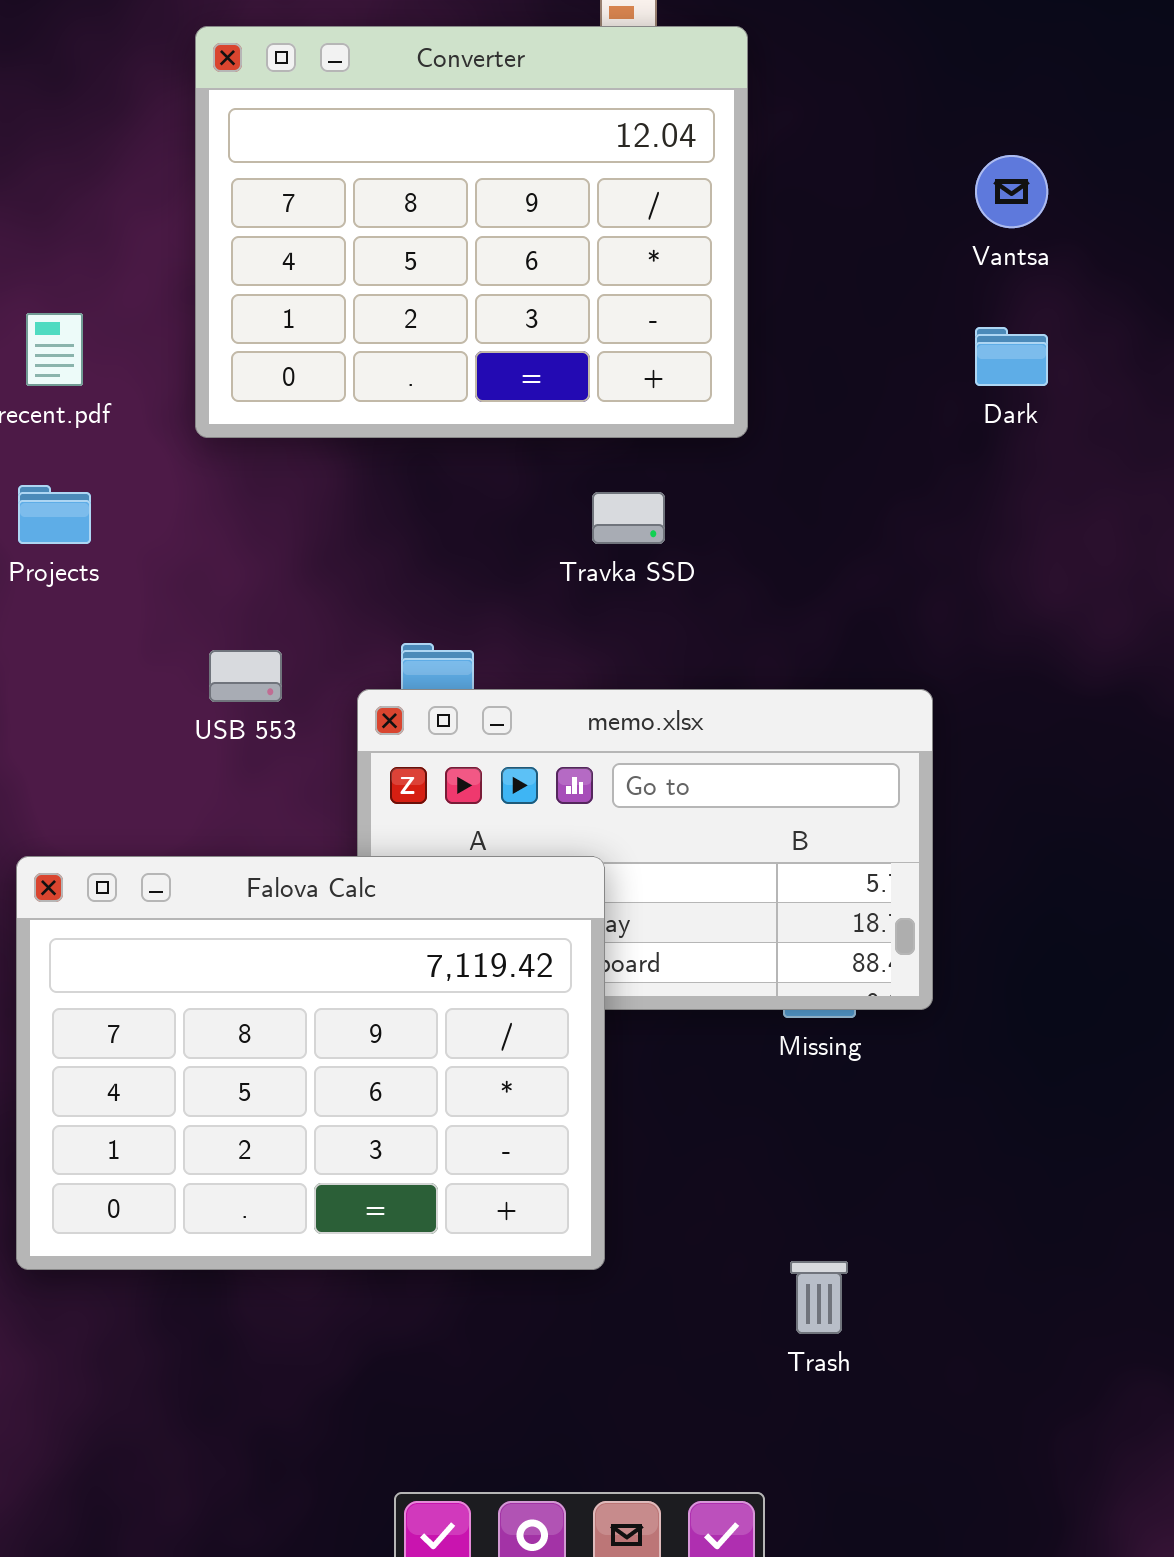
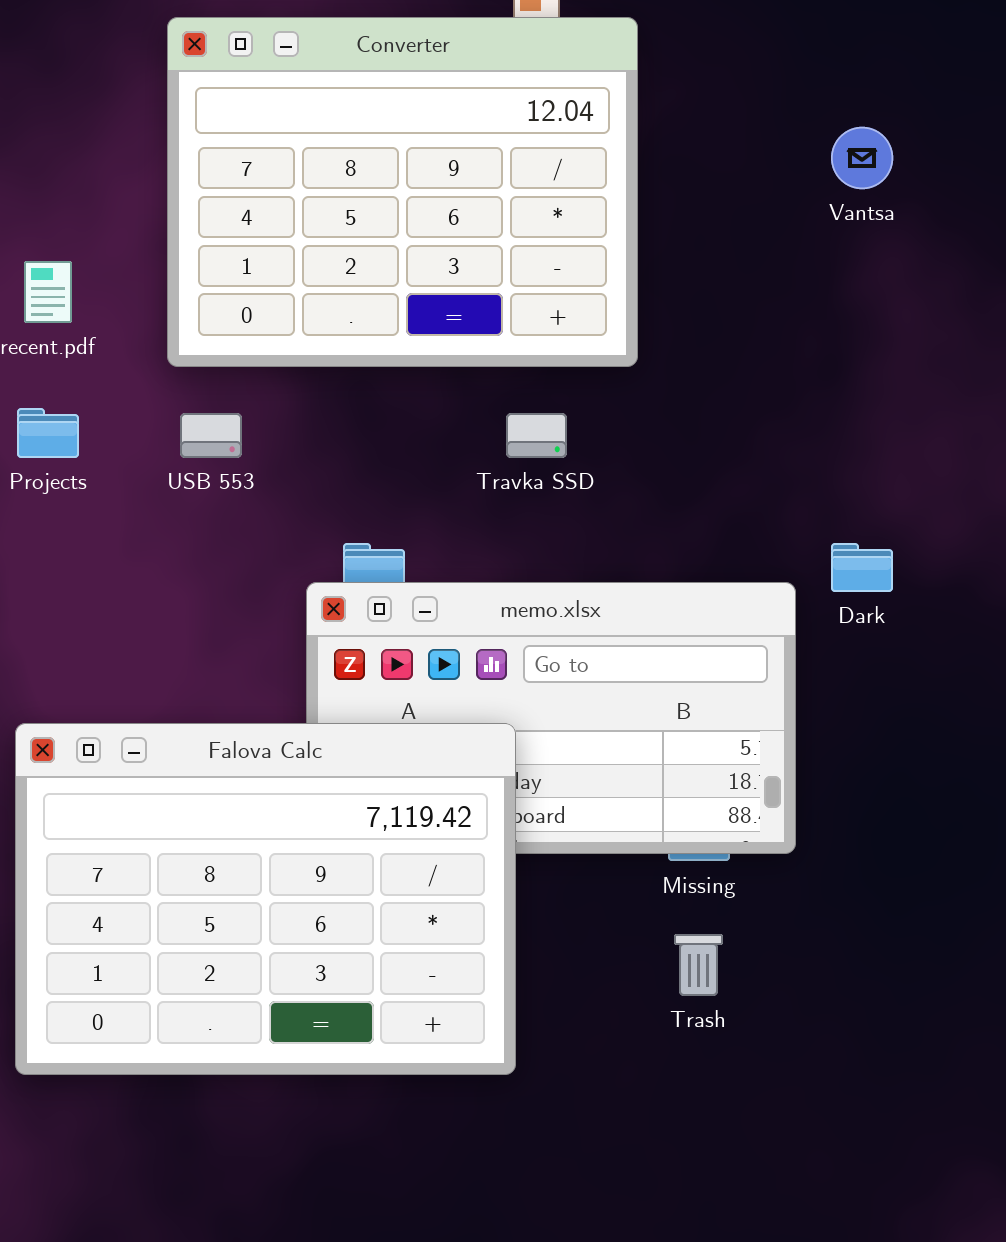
Dark: [975,327,1048,386] -> [831,543,893,592], moved
USB 553: [209,650,282,702] -> [180,413,242,458], moved
Trash: [790,1261,848,1334] -> [674,934,723,996], moved

